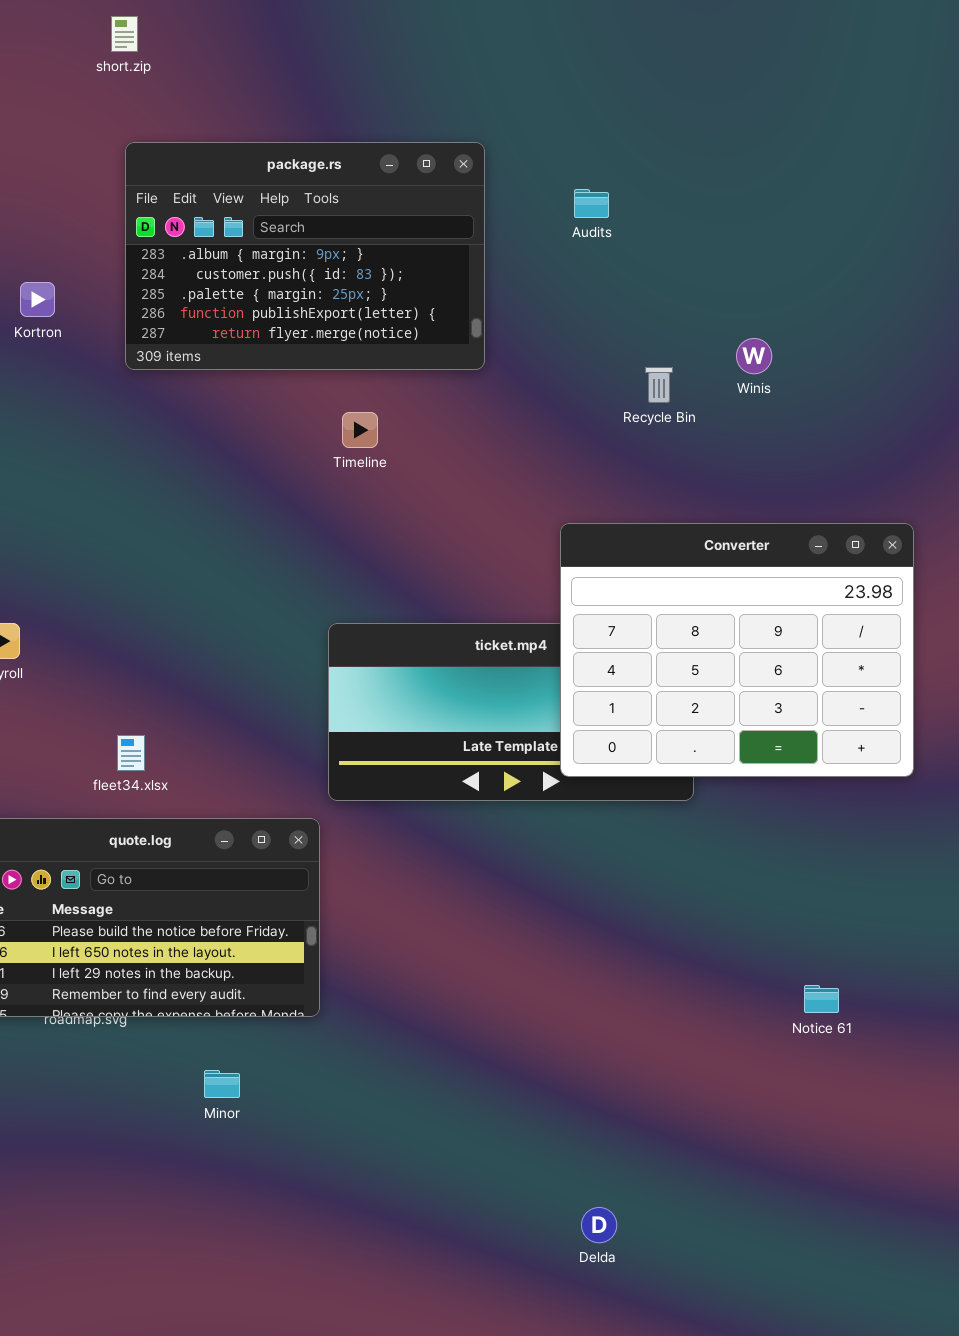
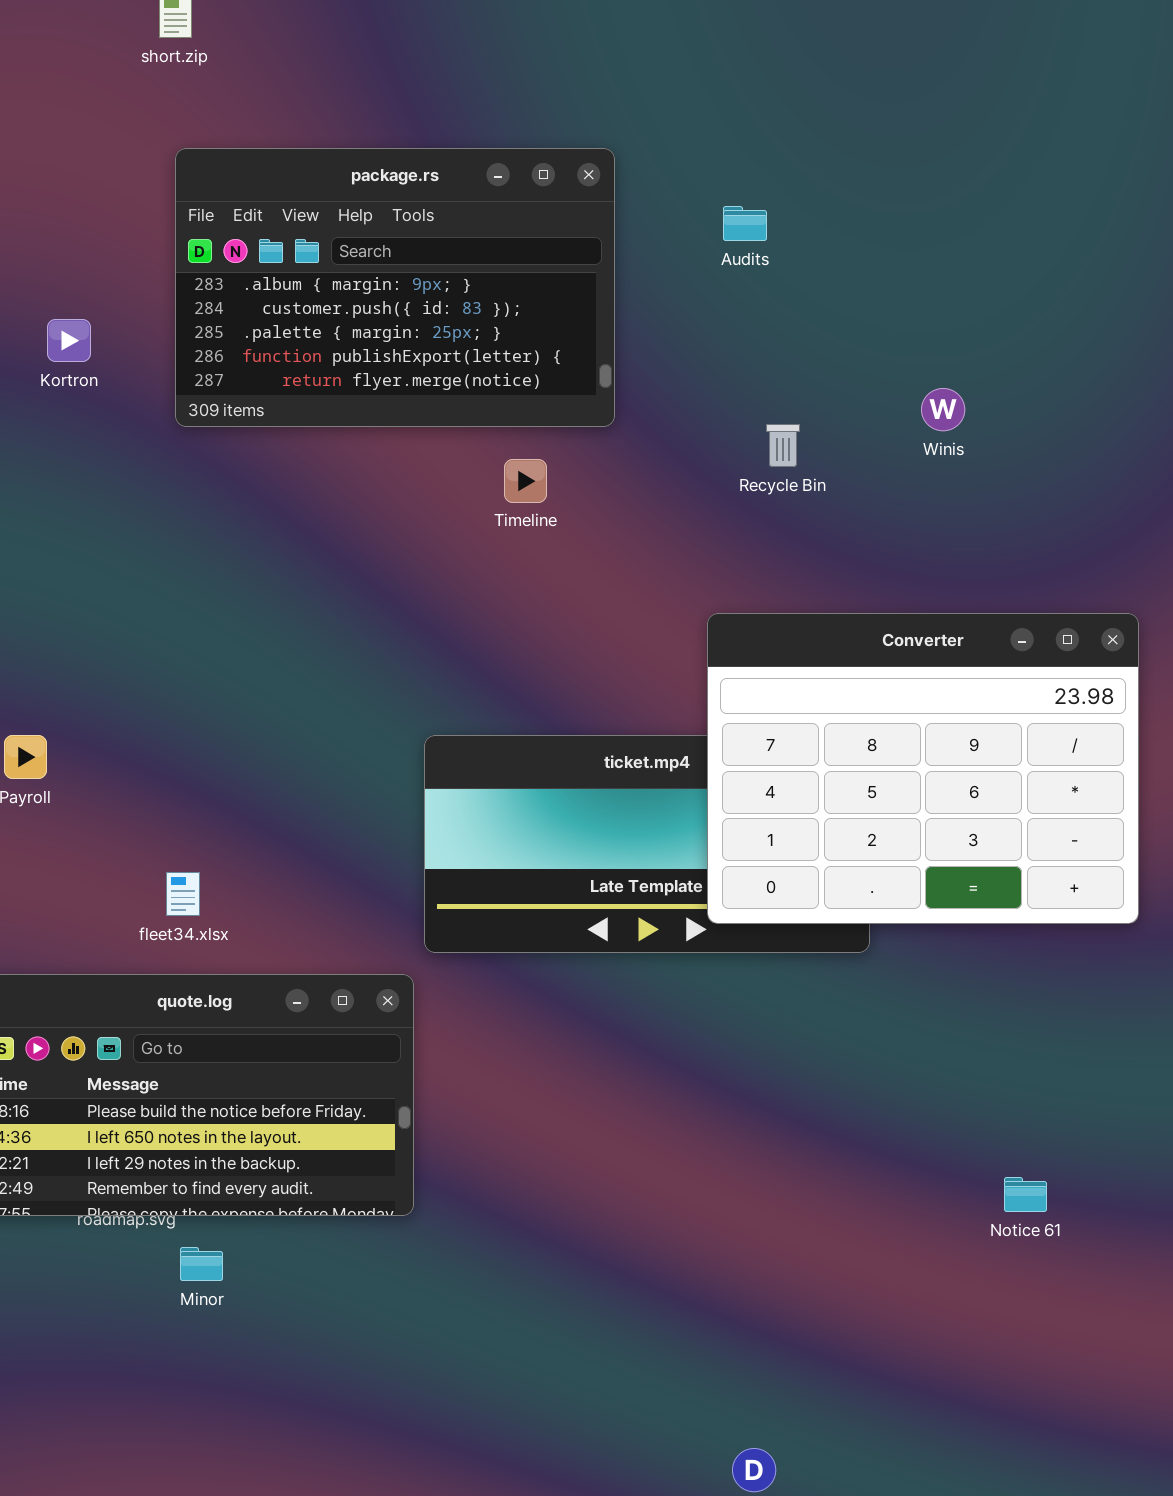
Recycle Bin: [645,367,673,403] -> [766,424,800,467], moved
Timeline: [342,412,378,448] -> [504,459,547,503], moved
Minor: [204,1070,240,1098] -> [180,1247,223,1281], moved

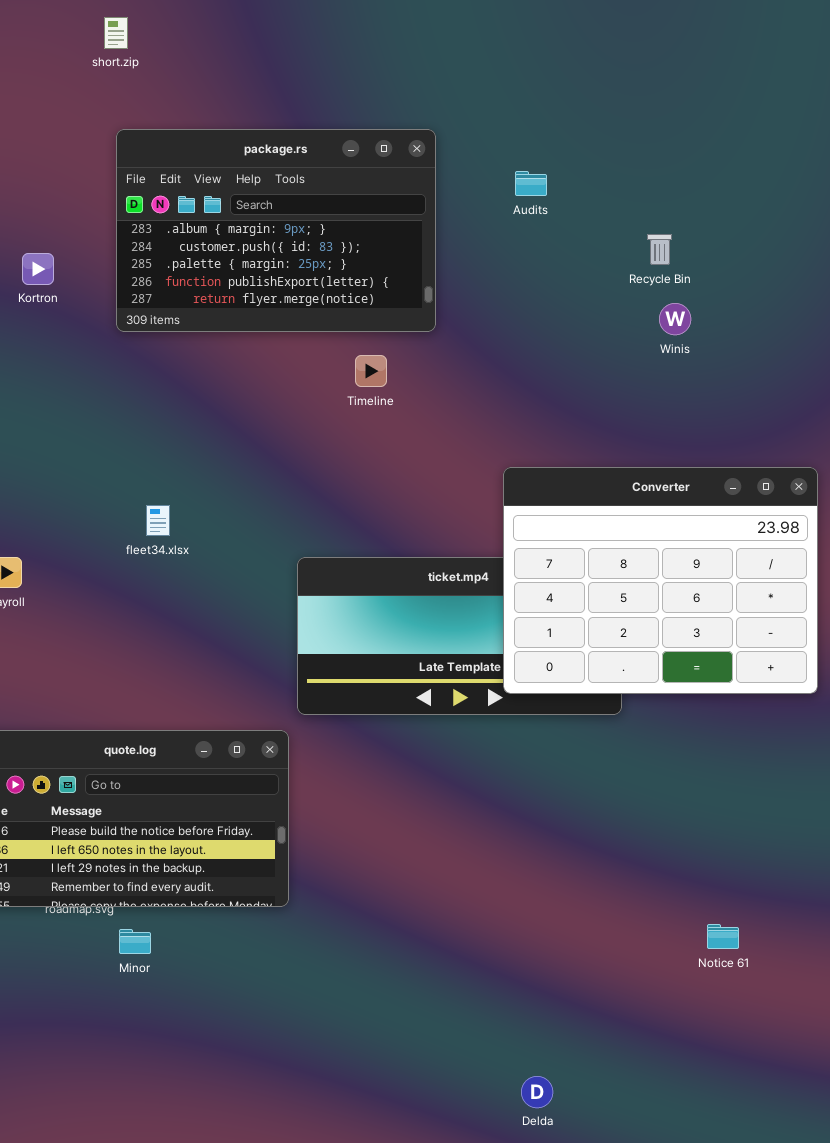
Recycle Bin: [766,424,800,467] -> [647,234,672,265], moved
fleet34.xlsx: [166,872,200,916] -> [146,505,170,536], moved
Notice 61: [1004,1177,1047,1212] -> [707,924,739,949], moved

